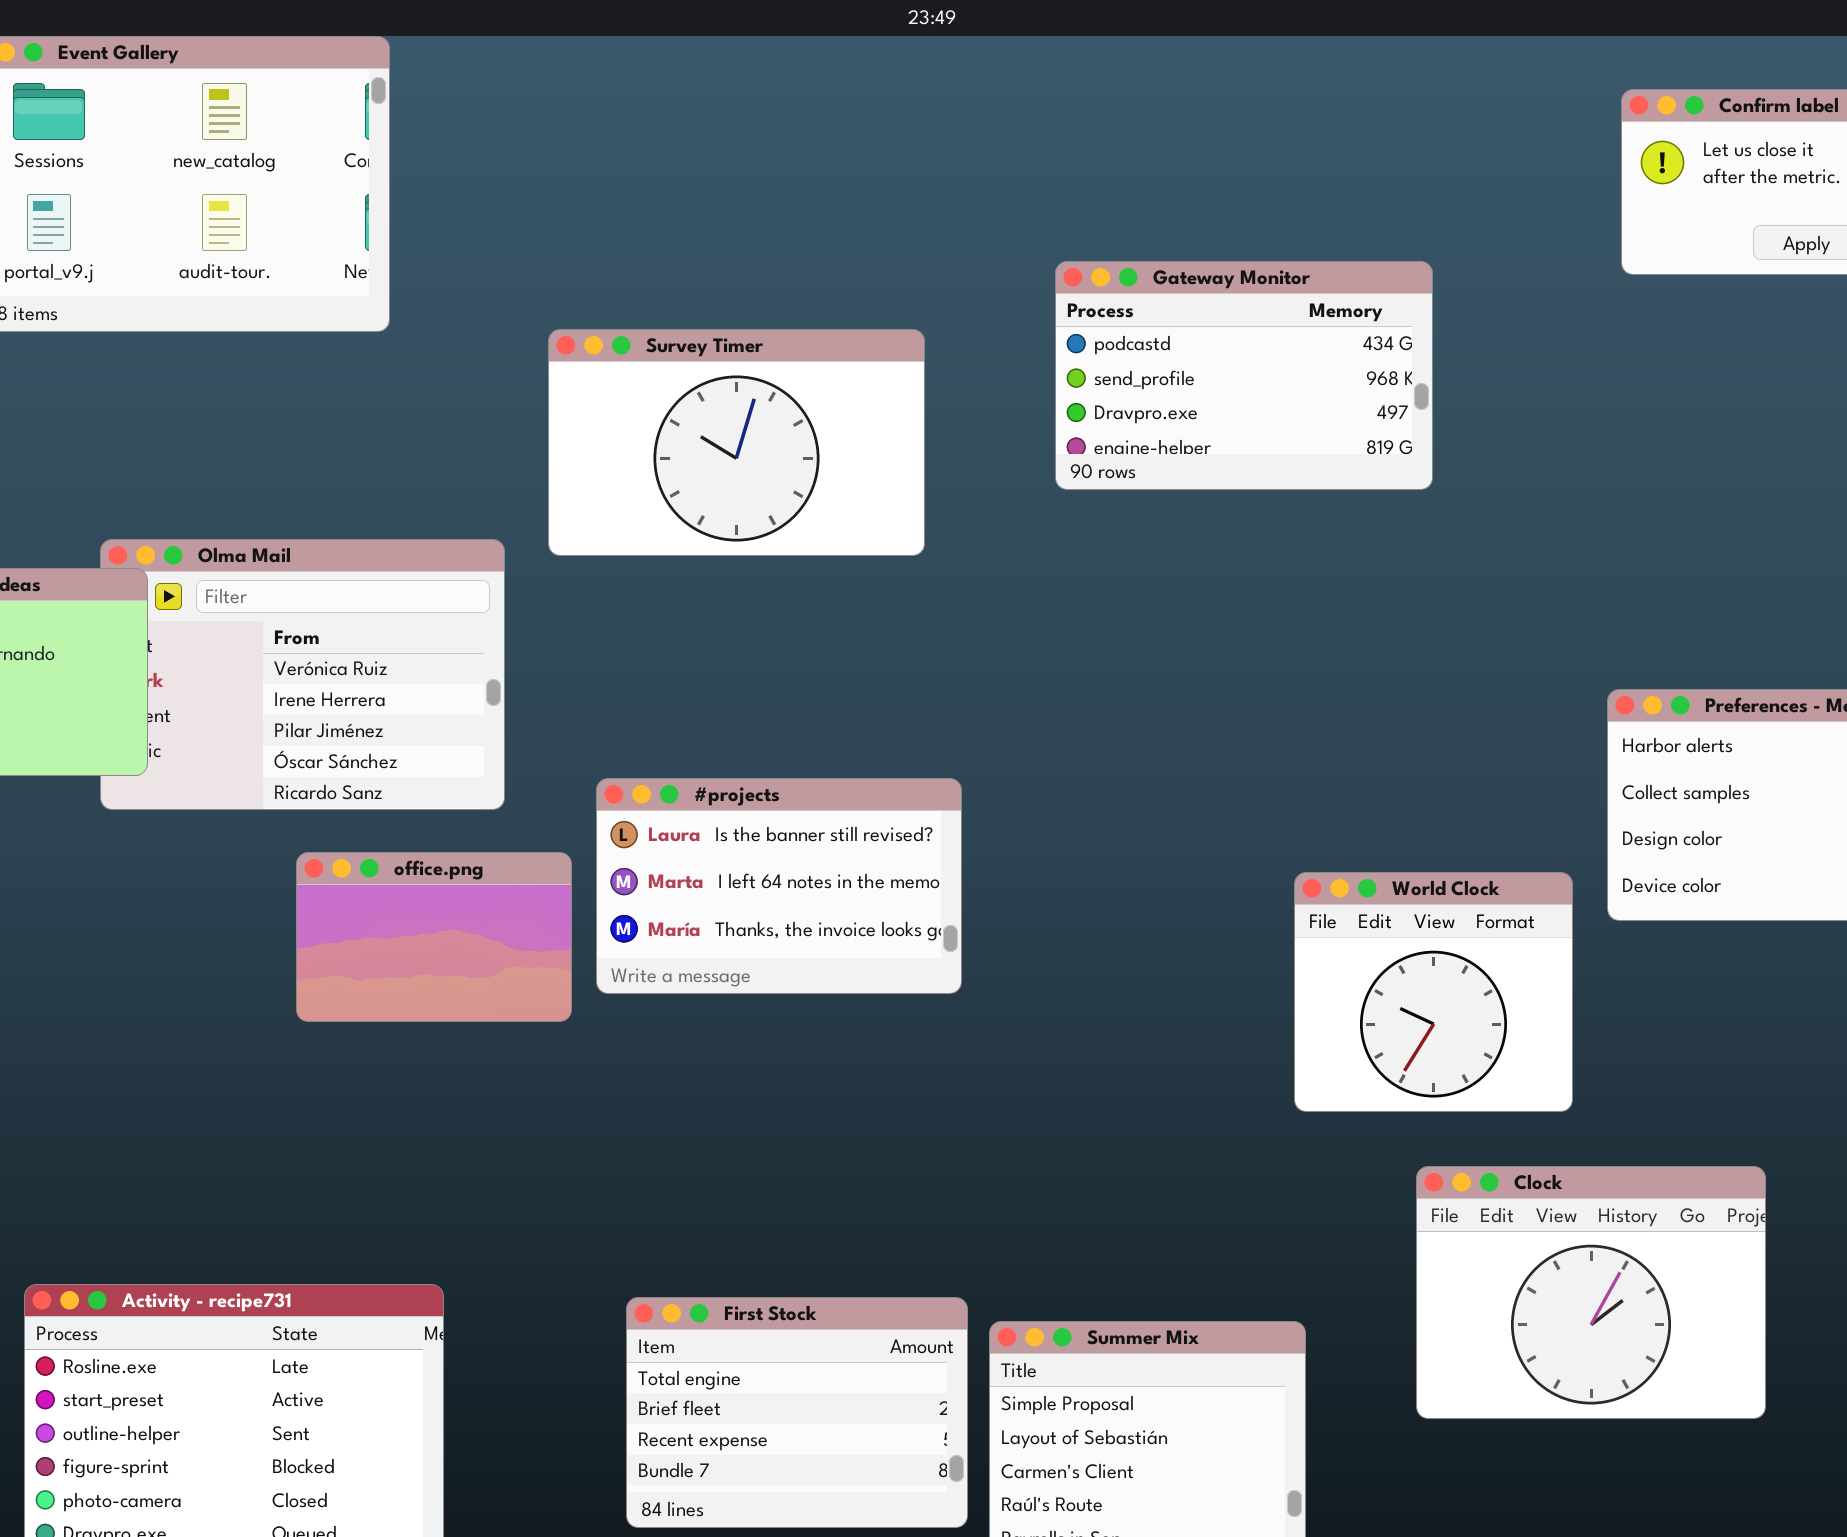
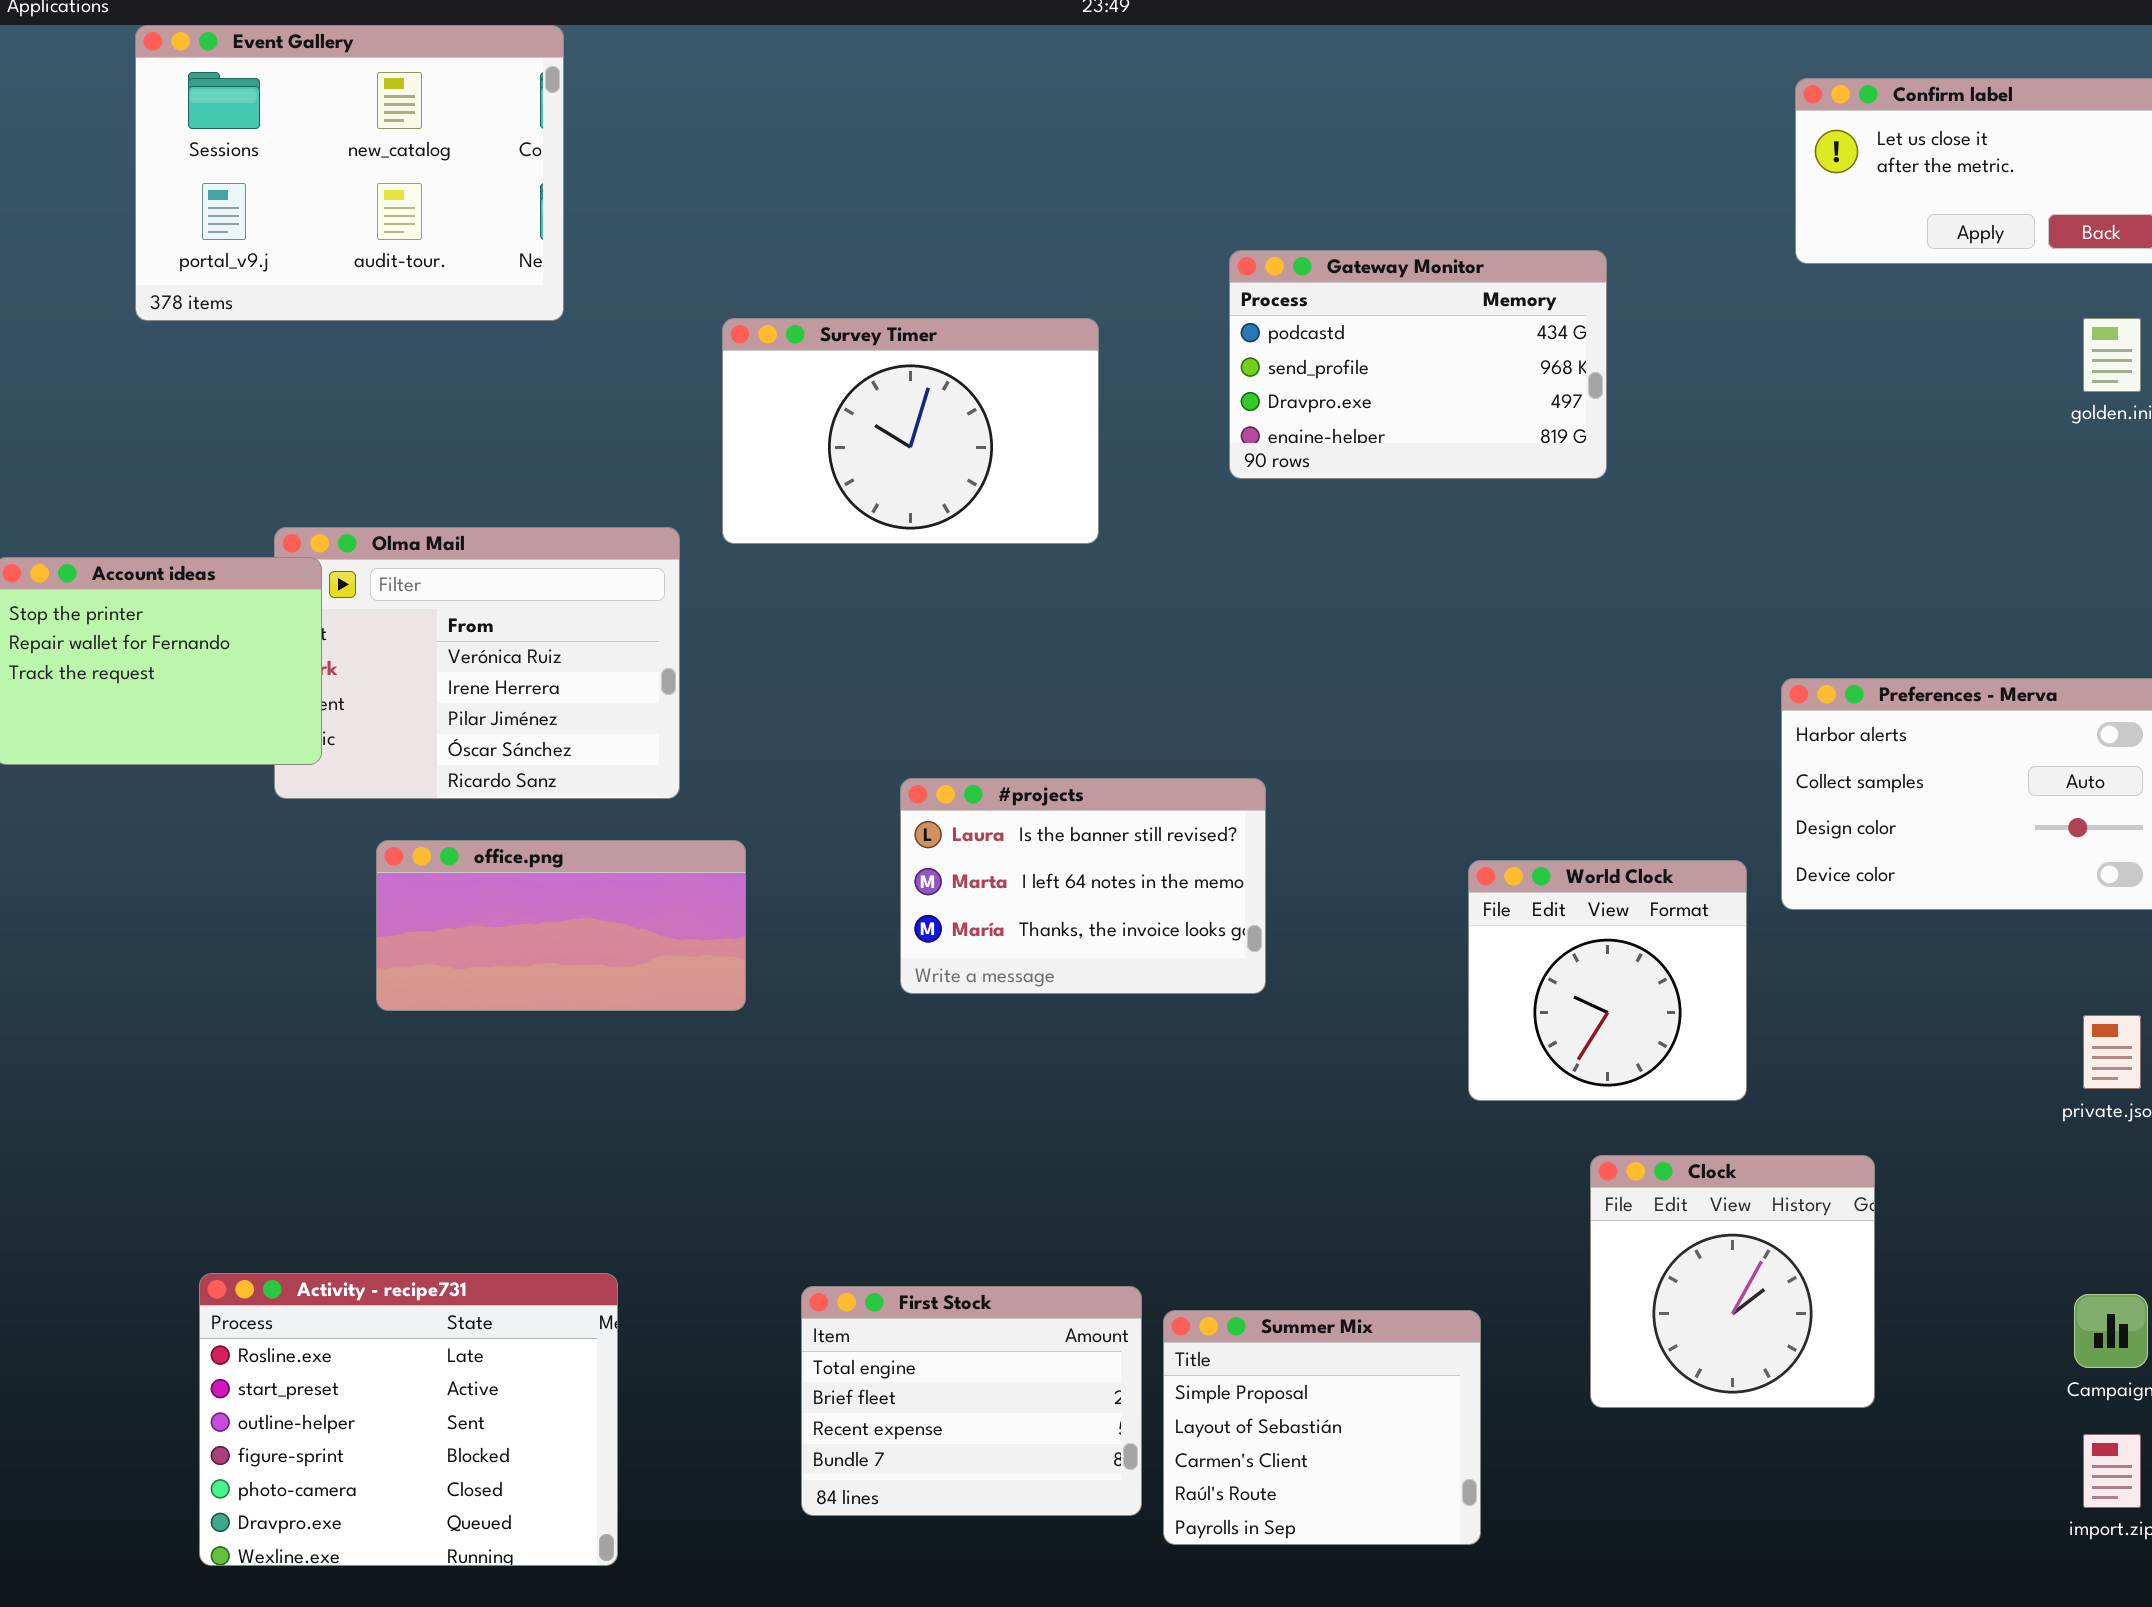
#projects: [596,778,962,994] -> [900,778,1266,994], moved
office.png: [296,852,572,1022] -> [376,840,746,1011], resized
Clock: [1416,1166,1766,1419] -> [1590,1155,1875,1408], resized

